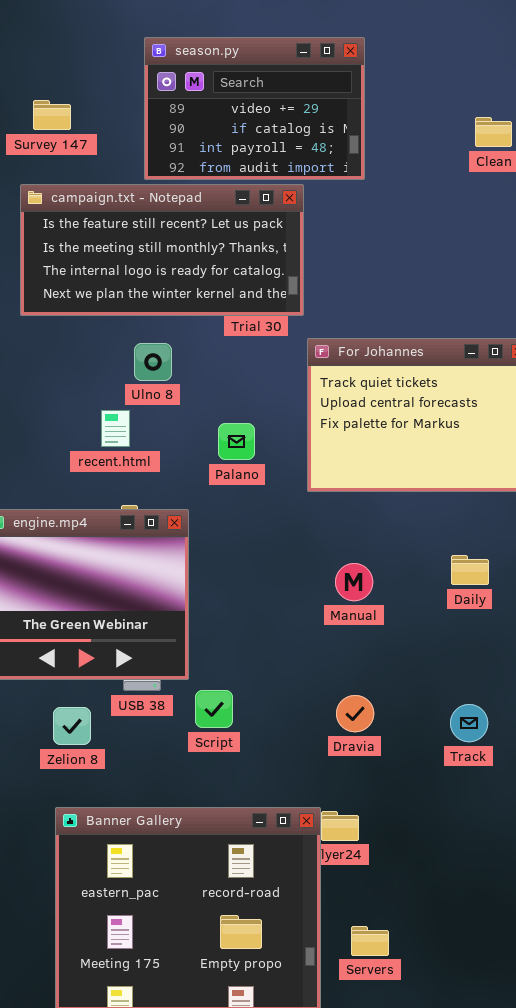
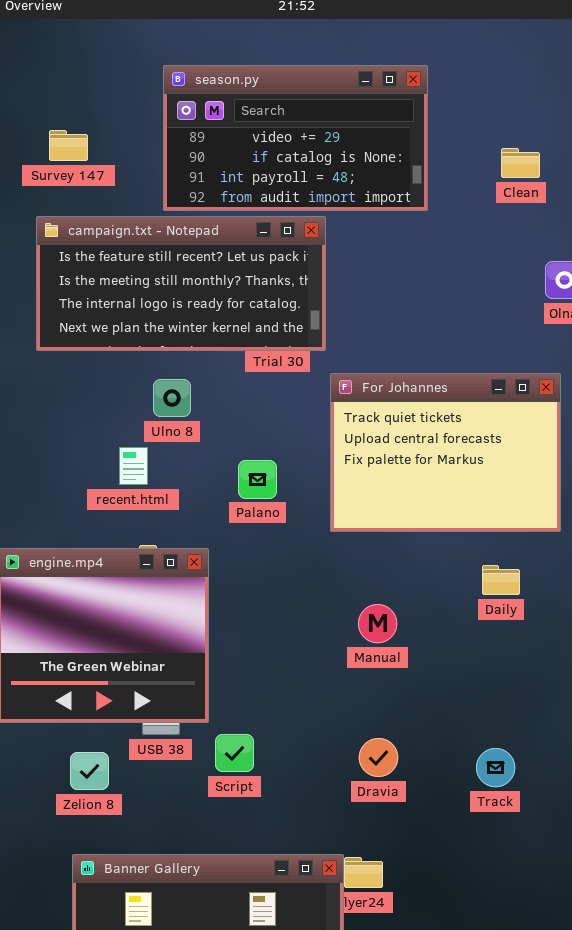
season.py: [144,37,365,180] -> [163,65,428,211], resized
Daily: [451,555,489,585] -> [482,565,520,595], moved

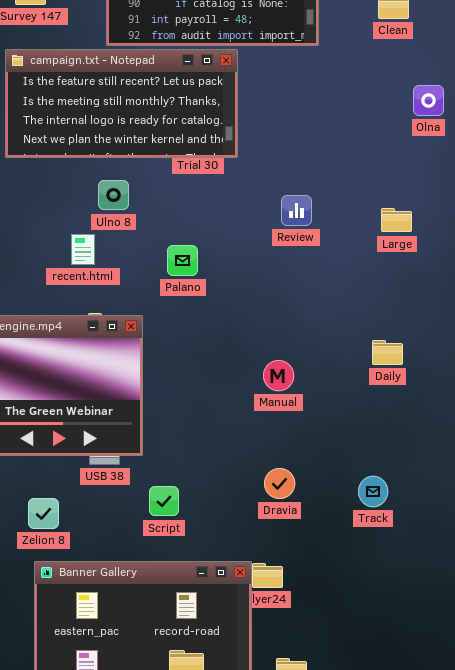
For Johannes: [330,373,561,532] -> none, closed
Daily: [482,565,520,595] -> [372,340,403,365], moved
Script: [215,734,254,772] -> [149,486,179,516], moved
Zelion 8: [70,752,109,790] -> [28,498,59,529], moved

